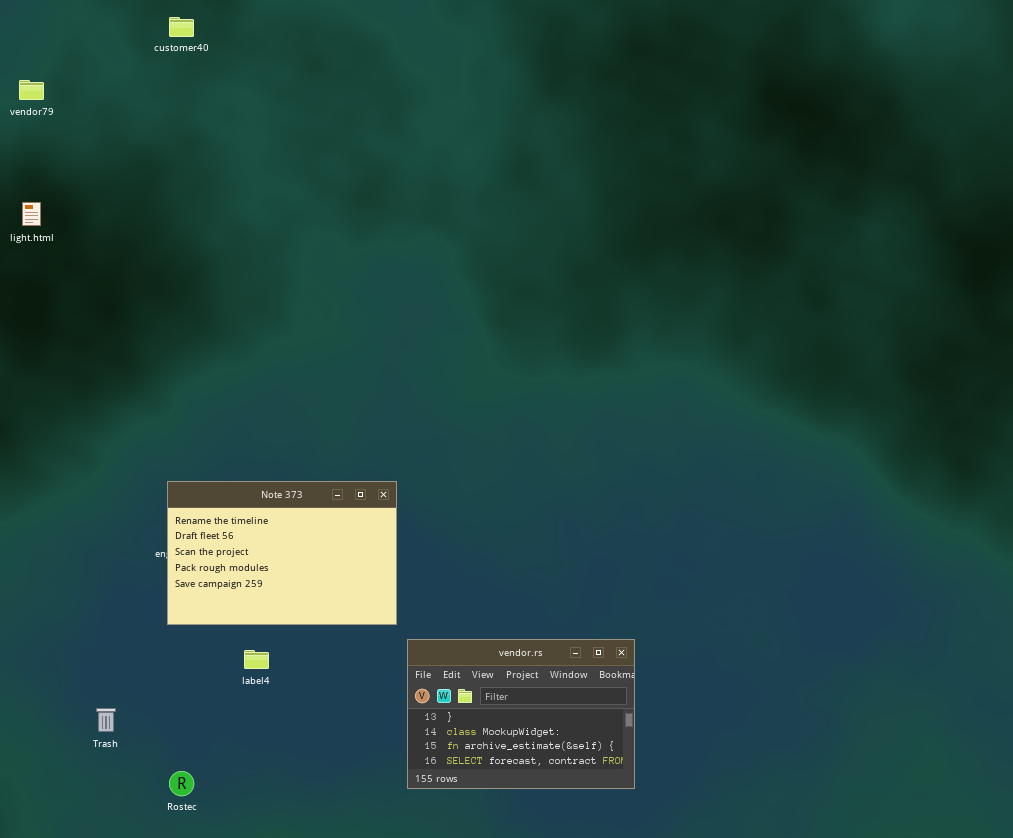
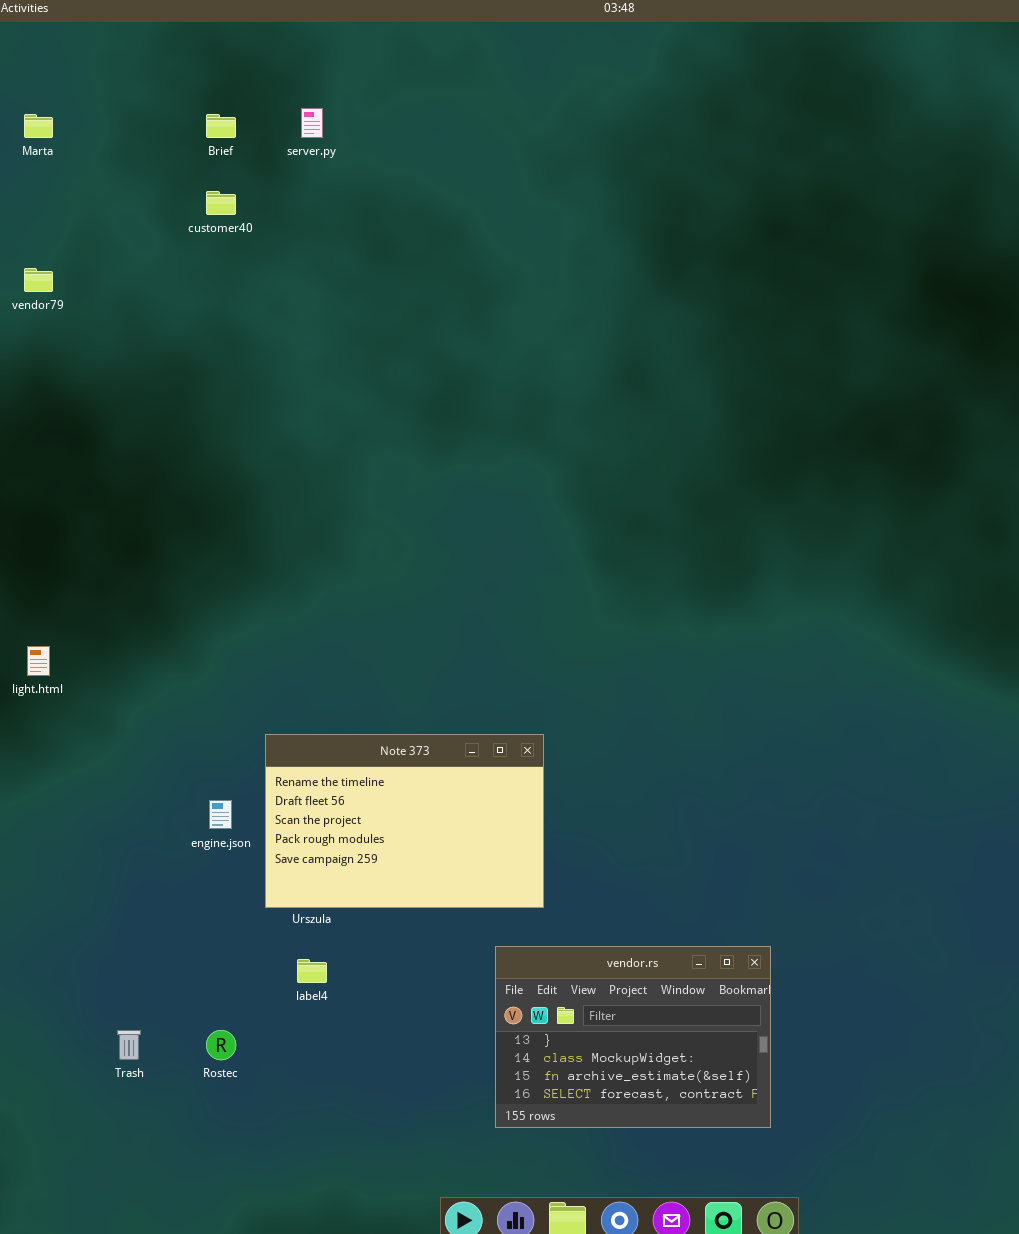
light.html: [22,202,41,226] -> [27,646,50,676], moved
Note 373: [167,481,397,625] -> [265,734,544,908], moved
Rostec: [169,771,194,796] -> [206,1030,236,1060], moved

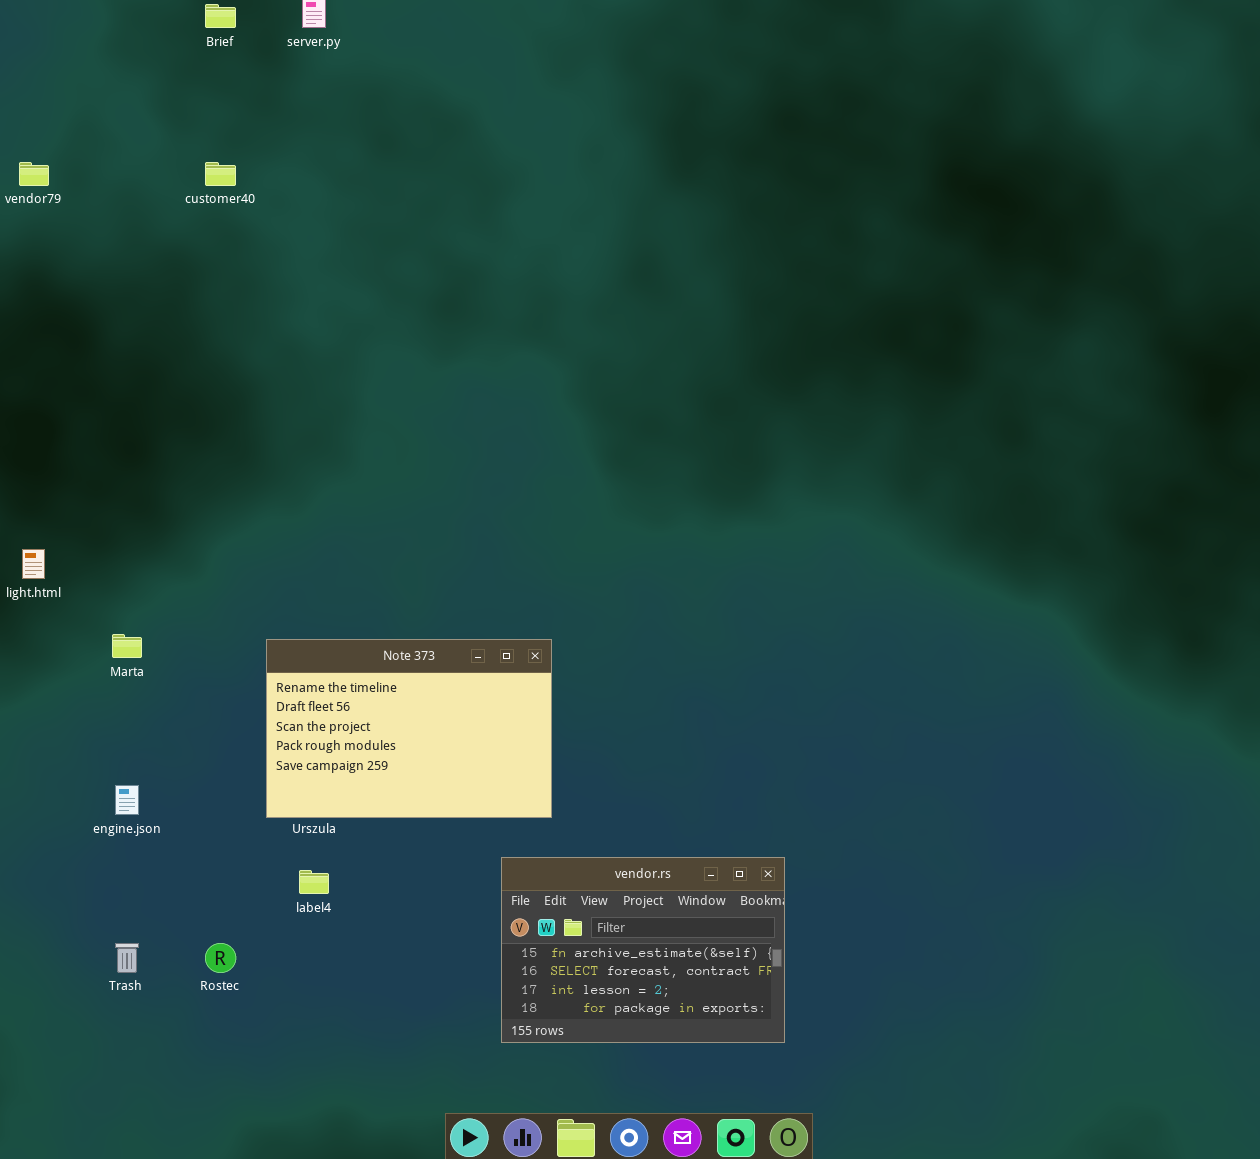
Marta: [24,114,53,138] -> [112,634,142,658], moved
customer40: [206,191,236,215] -> [205,162,236,186], moved
engine.json: [209,800,232,829] -> [115,785,139,815], moved
vendor.rs: [495,946,771,1128] -> [501,857,785,1043], scrolled down 2 rows

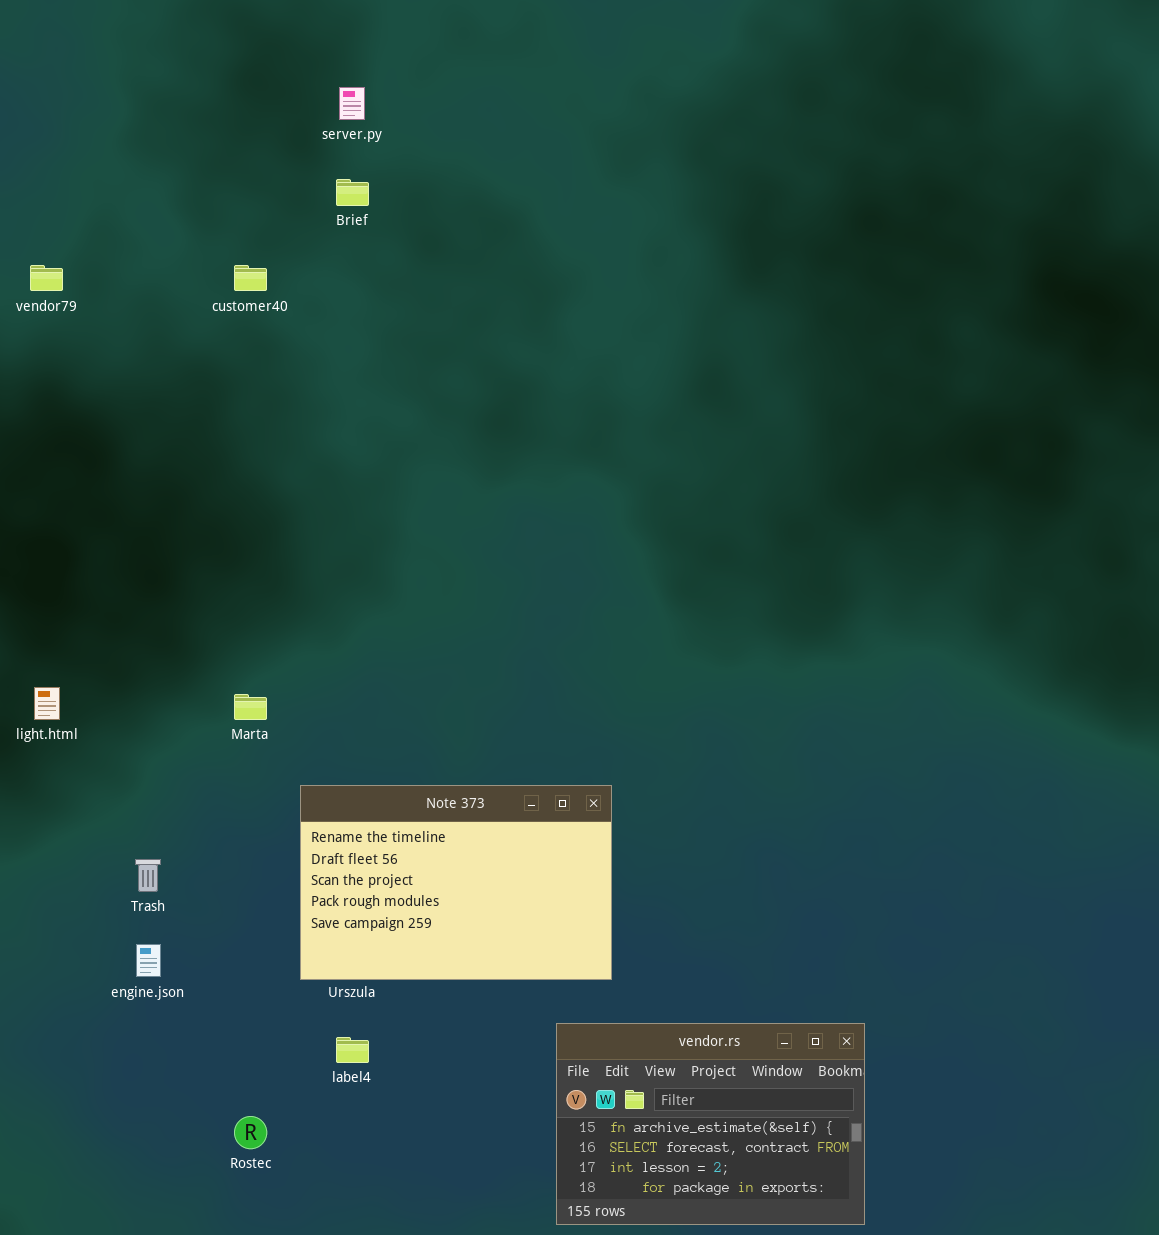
Brief: [205,4,236,28] -> [336,179,369,206], moved
Marta: [112,634,142,658] -> [234,694,267,720], moved
Trash: [115,943,139,973] -> [135,859,161,892], moved

